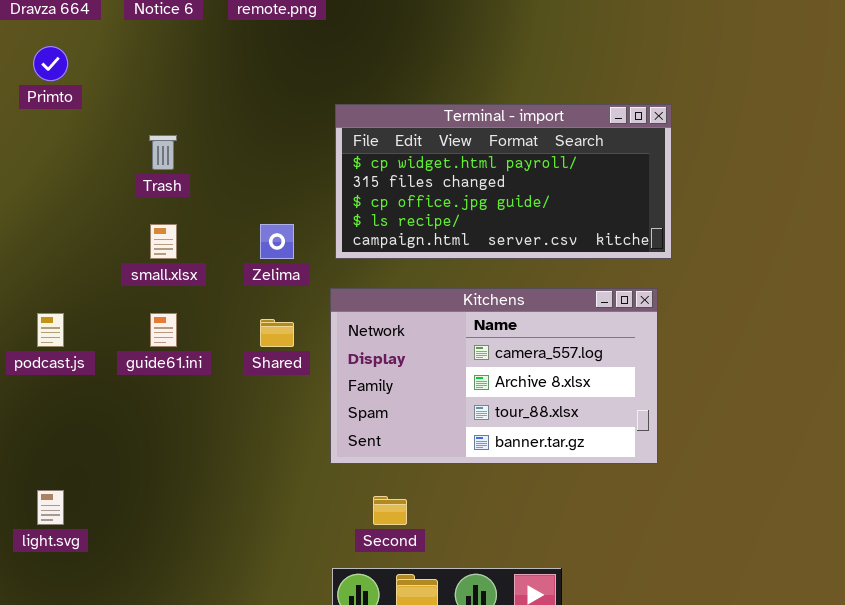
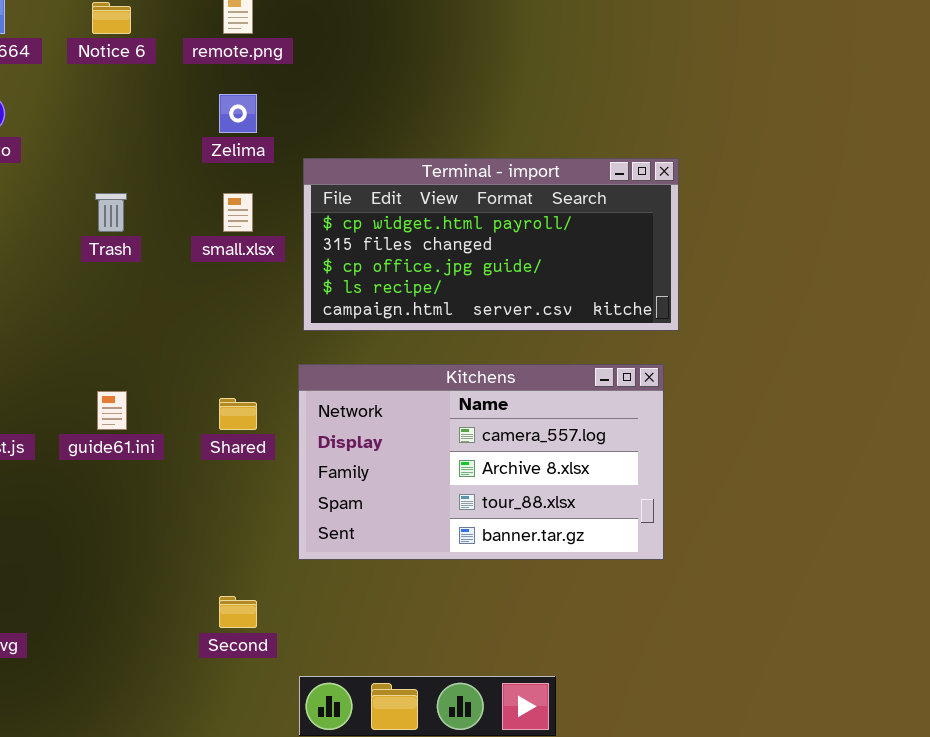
small.xlsx: [150,224,177,259] -> [223,193,253,232], moved
Zelima: [260,224,294,259] -> [219,94,257,133], moved
Second: [373,496,407,525] -> [219,596,257,628], moved

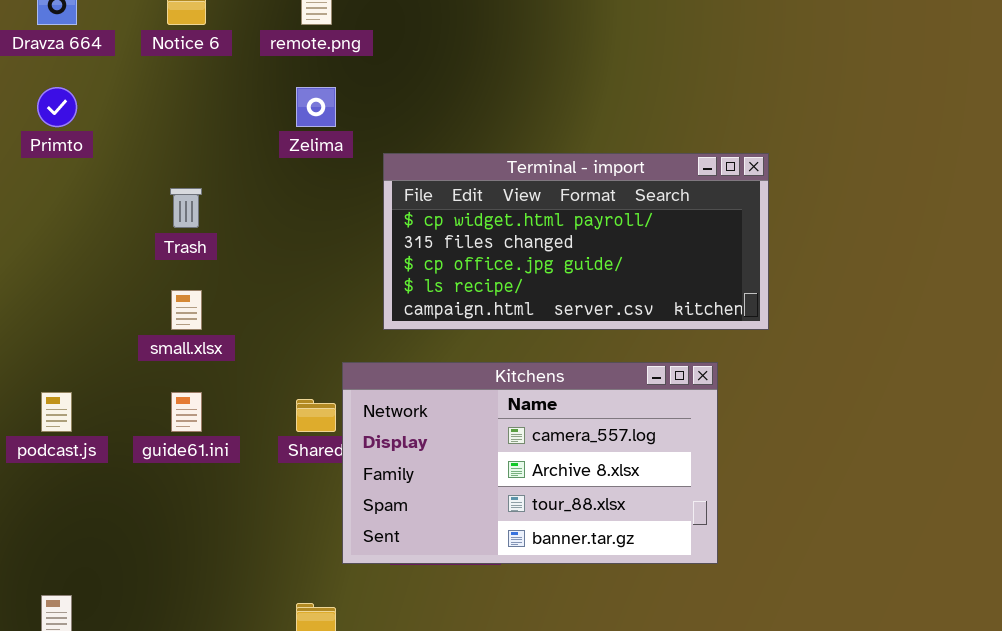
small.xlsx: [223,193,253,232] -> [171,290,202,330], moved
Kitchens: [298,364,664,560] -> [342,362,718,564], moved

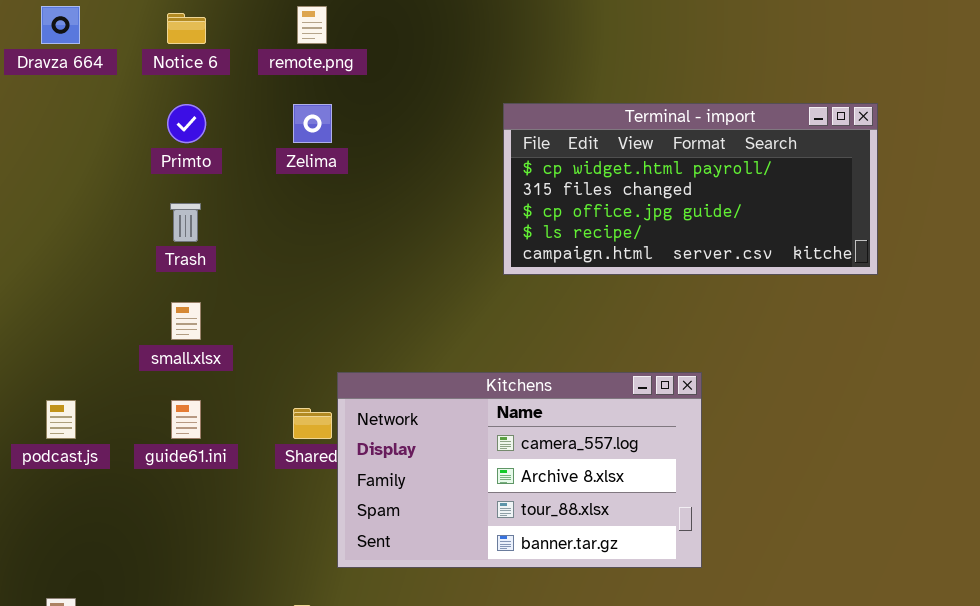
Primto: [37,87,77,127] -> [167,104,206,143], moved
Terminal - import: [383,153,769,330] -> [503,103,878,275], moved

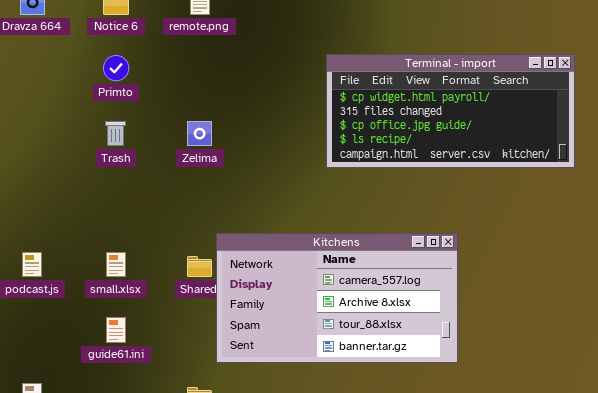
Zelima: [293,104,332,143] -> [187,121,212,146], moved
small.xlsx: [171,302,201,340] -> [106,252,126,277], moved
guide61.ini: [171,400,201,439] -> [106,317,126,343], moved

